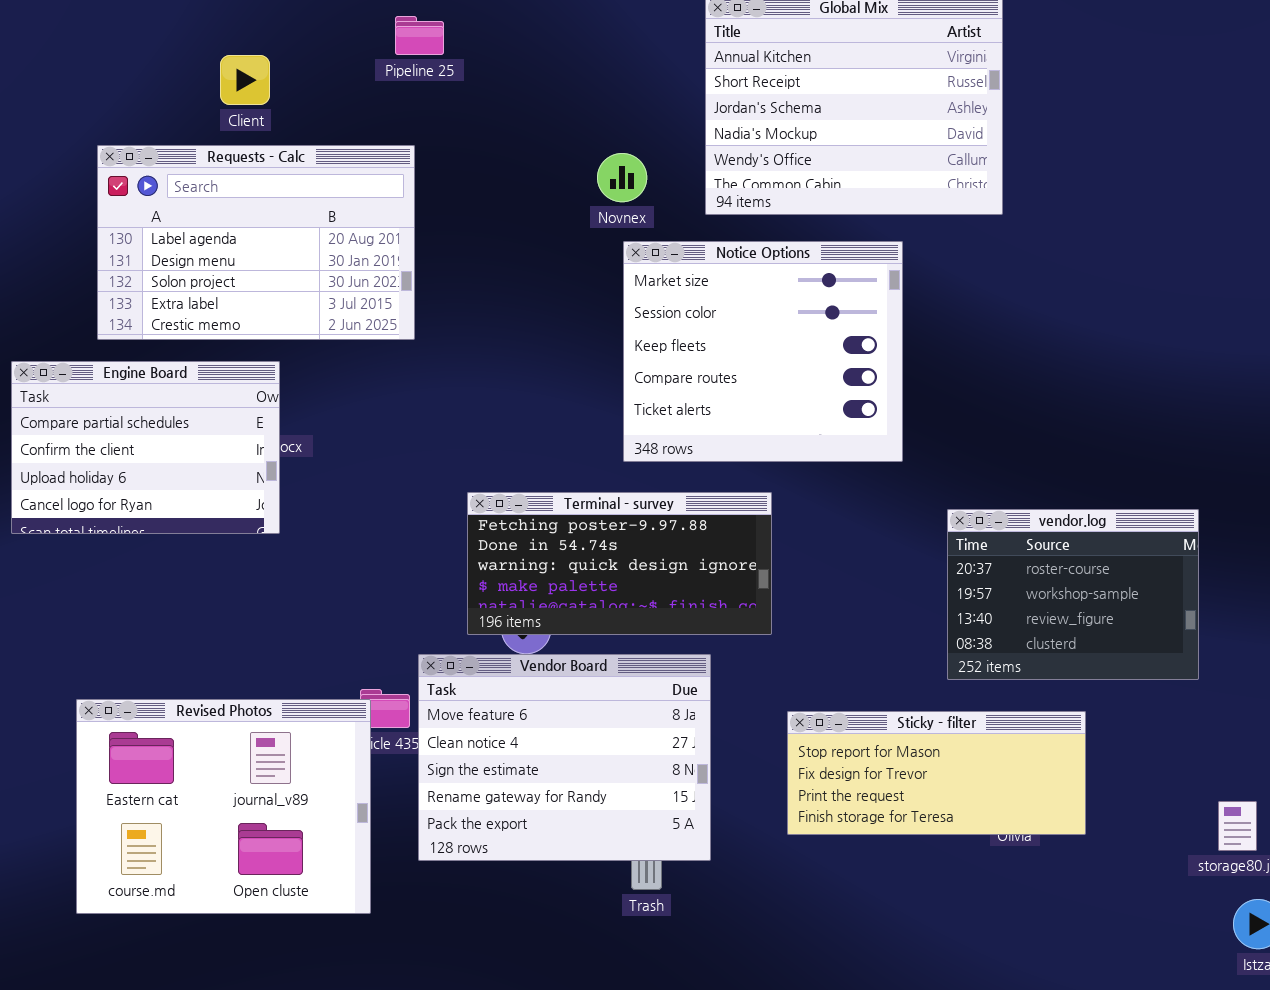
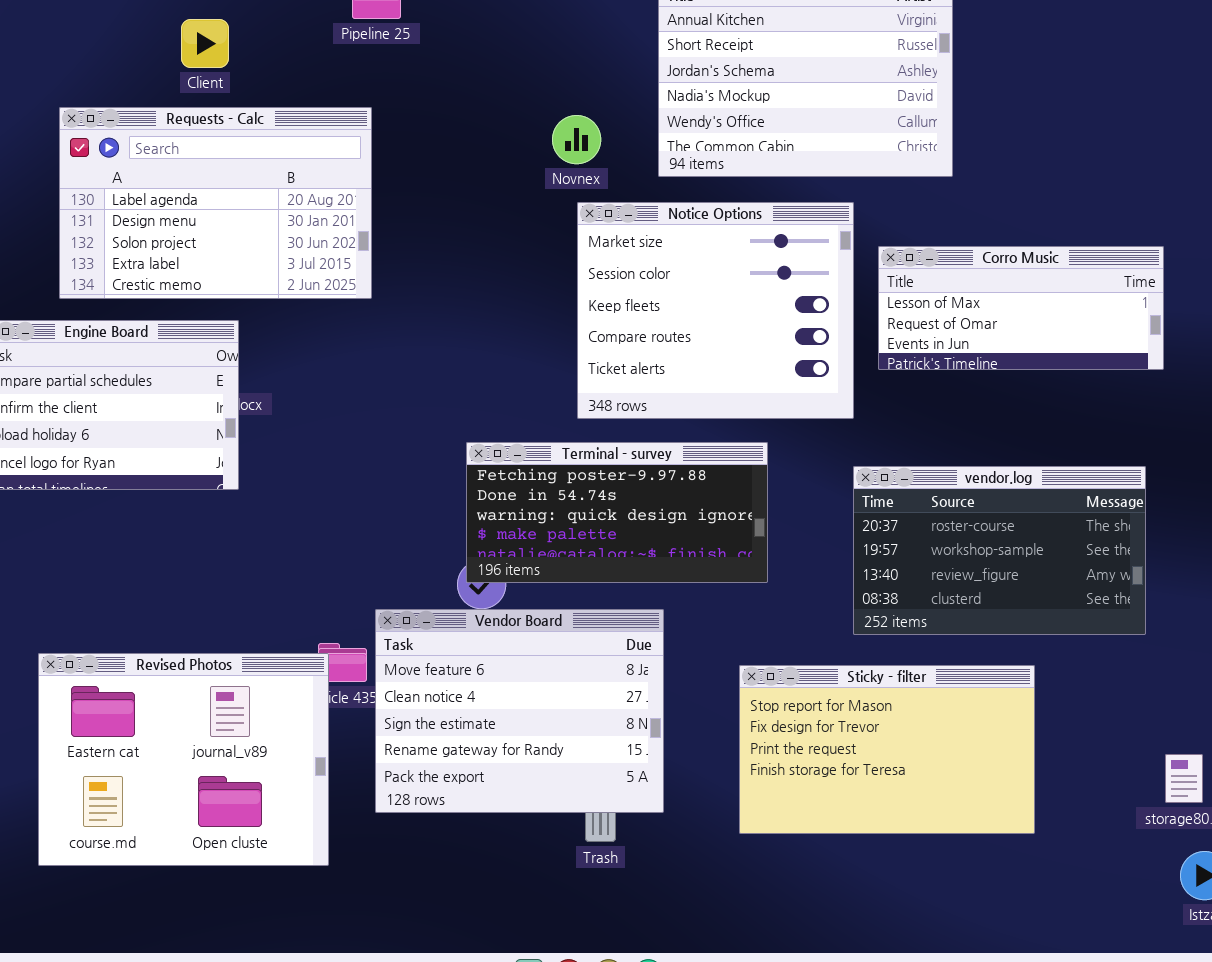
Corro Music: none -> [878,246,1164,370], opened
Terminal - survey: [467,492,772,635] -> [466,442,768,583], moved
vendor.log: [947,509,1199,680] -> [853,466,1146,635], resized
Sticky - filter: [787,711,1086,835] -> [739,665,1035,834], resized

